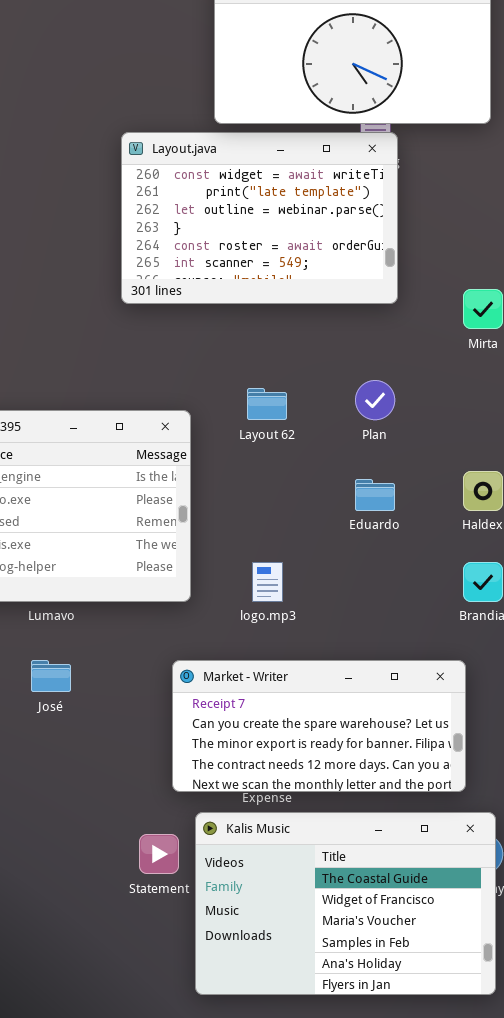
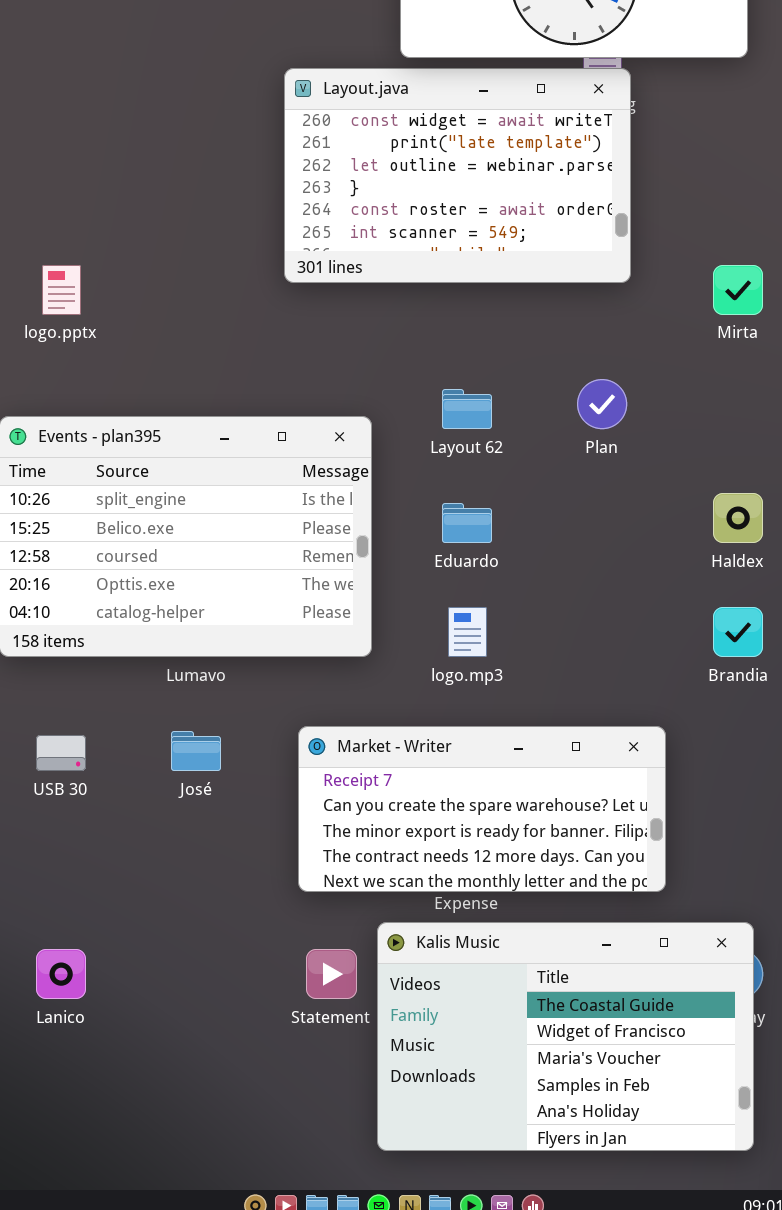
Eduardo: [355,479,395,511] -> [442,503,492,543], moved
Market - Writer: [172,660,466,792] -> [298,726,666,892], moved

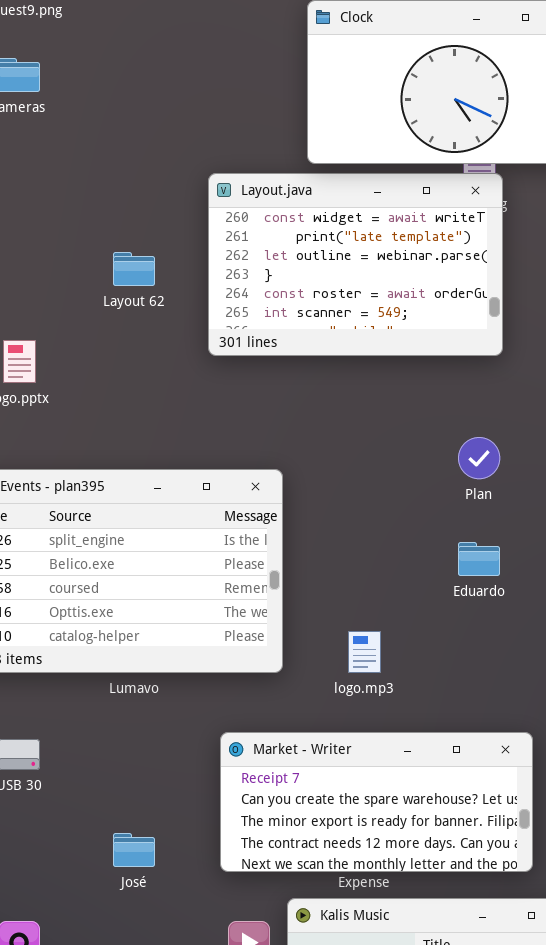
Layout 62: [442,389,492,429] -> [113,252,155,286], moved
Eduardo: [442,503,492,543] -> [458,542,500,576], moved
José: [171,731,221,771] -> [113,833,155,867], moved

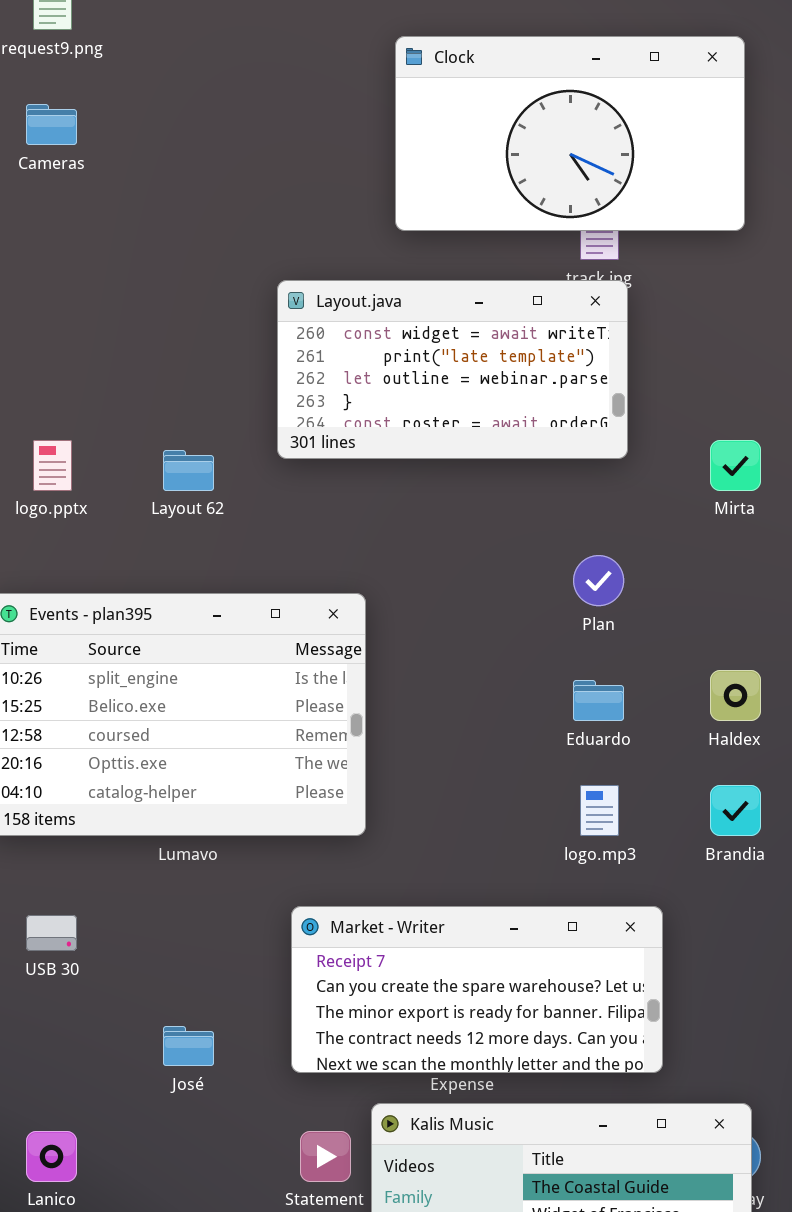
Layout.java: [208,173,503,356] -> [277,280,628,459], resized
Layout 62: [113,252,155,286] -> [163,450,214,491], moved
logo.mp3: [348,631,381,673] -> [580,785,619,836], moved

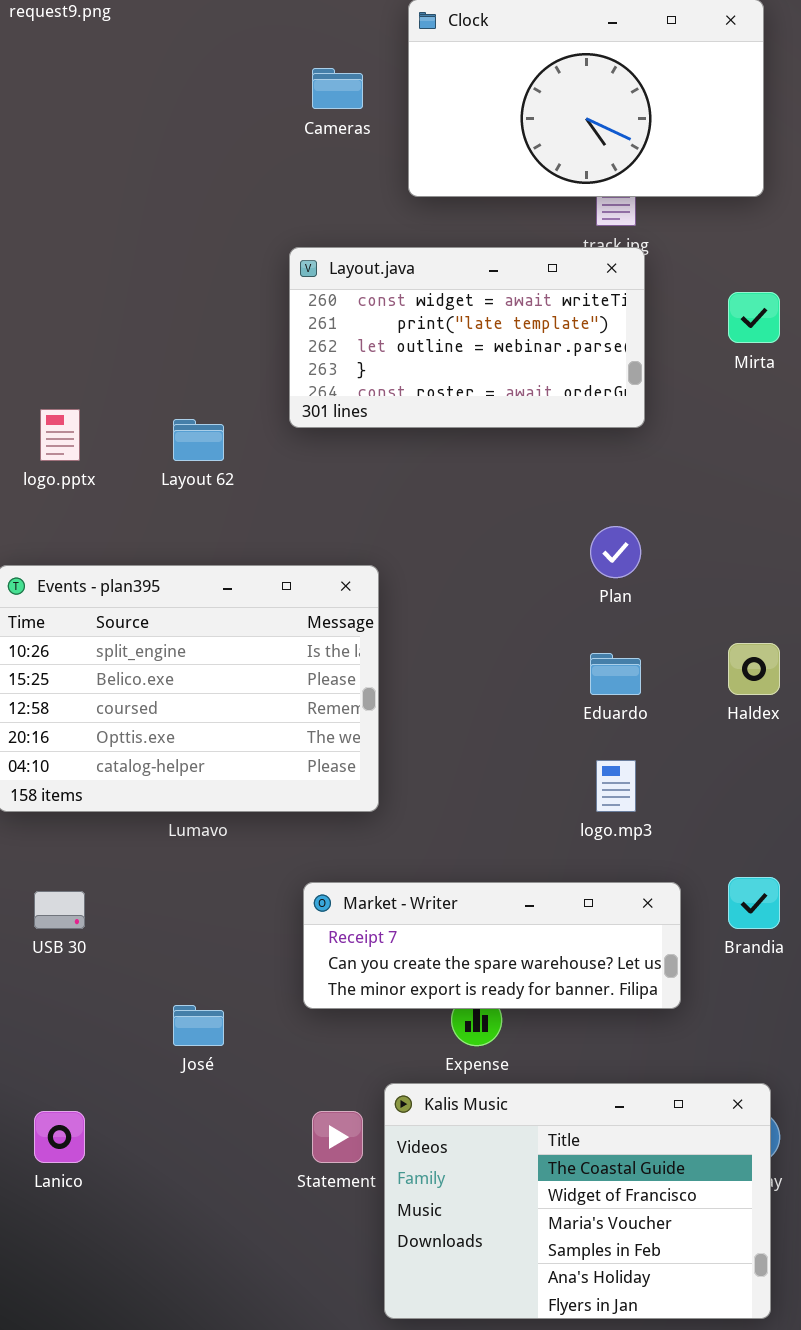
Cameras: [26,104,77,145] -> [312,68,363,109], moved
Mirta: [710,440,761,491] -> [728,292,780,343], moved
Brandia: [710,785,761,836] -> [728,877,780,929], moved
Market - Writer: [291,906,663,1073] -> [303,882,681,1009], resized

